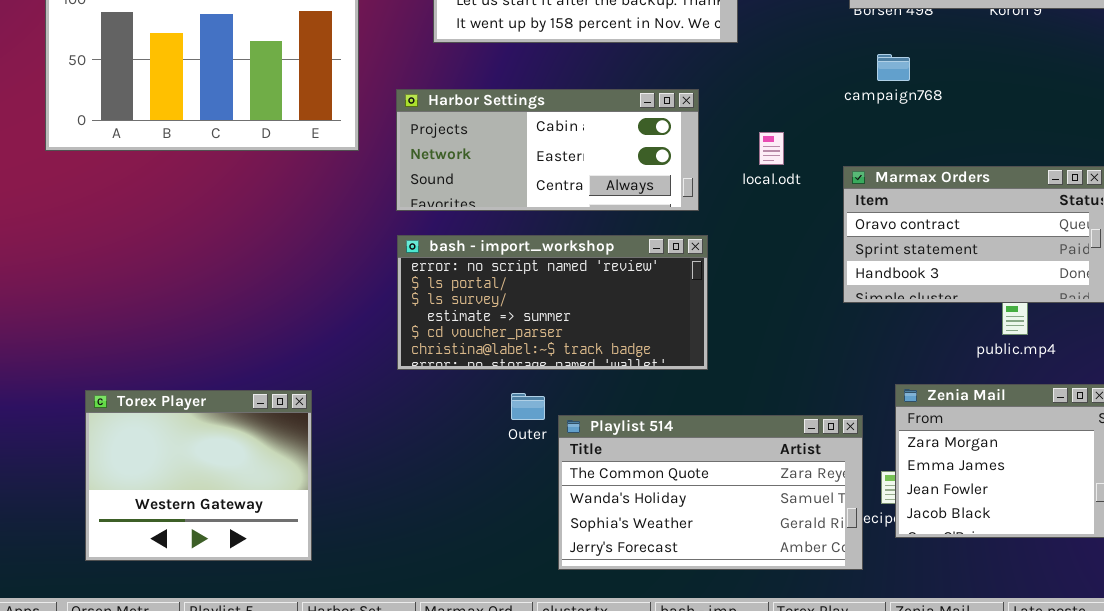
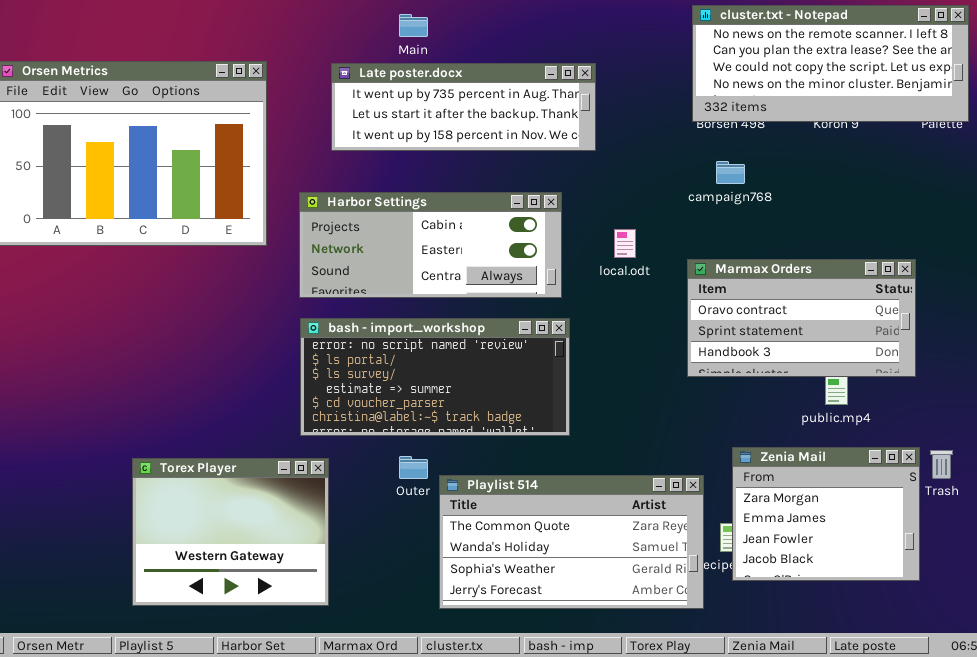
Torex Player: [85,390,312,561] -> [132,458,329,606], moved

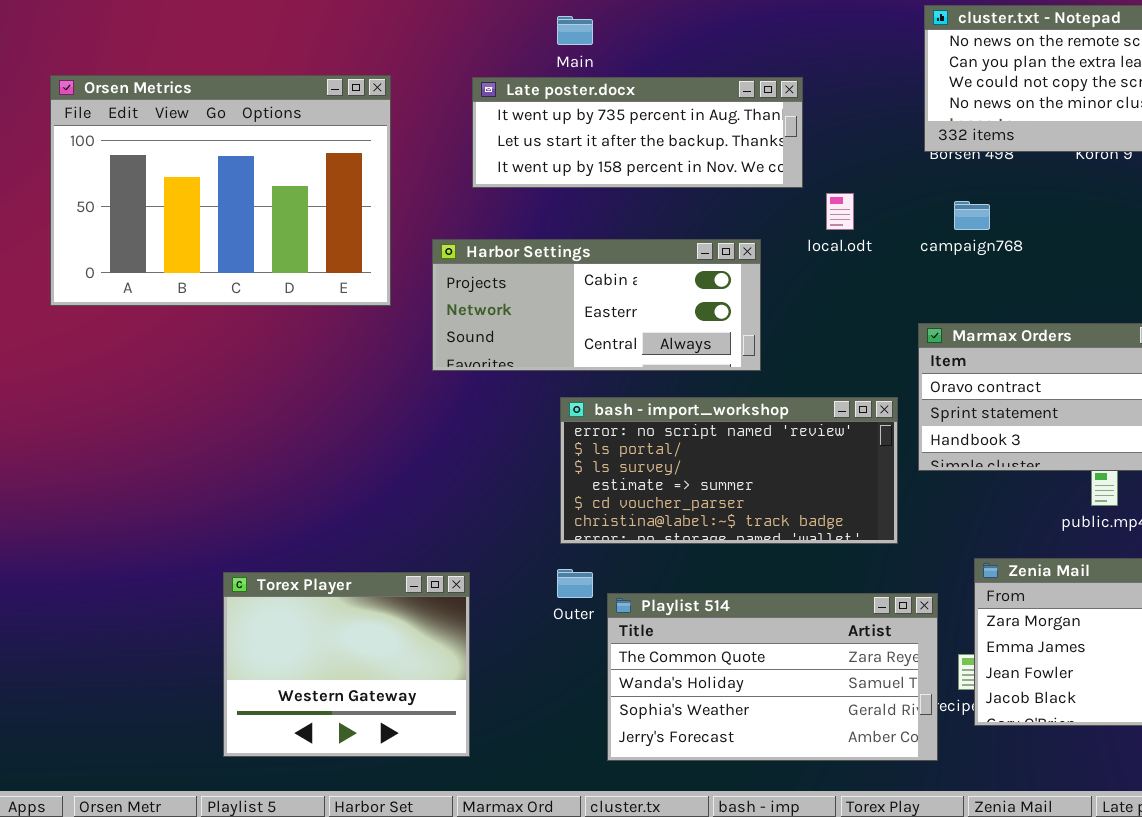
local.odt: [614,229,636,258] -> [826,193,854,230], moved
bash - import_workshop: [300,318,570,436] -> [560,397,898,544], moved

